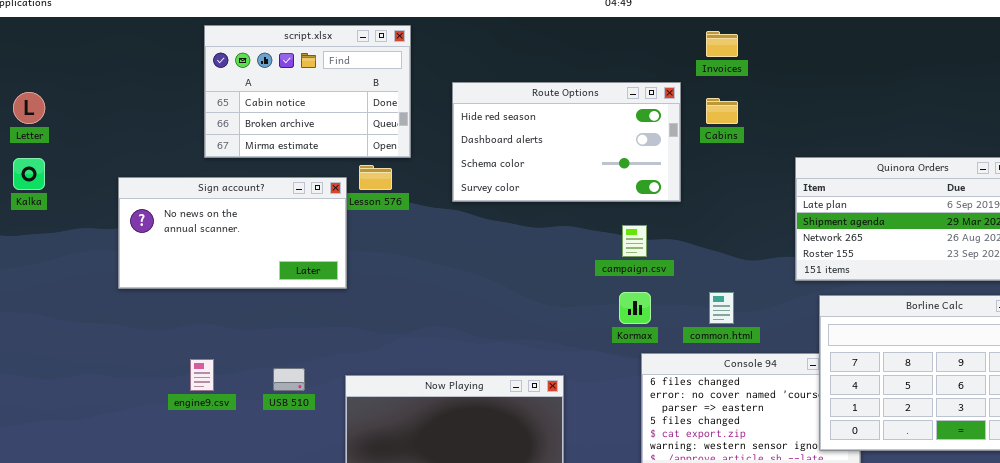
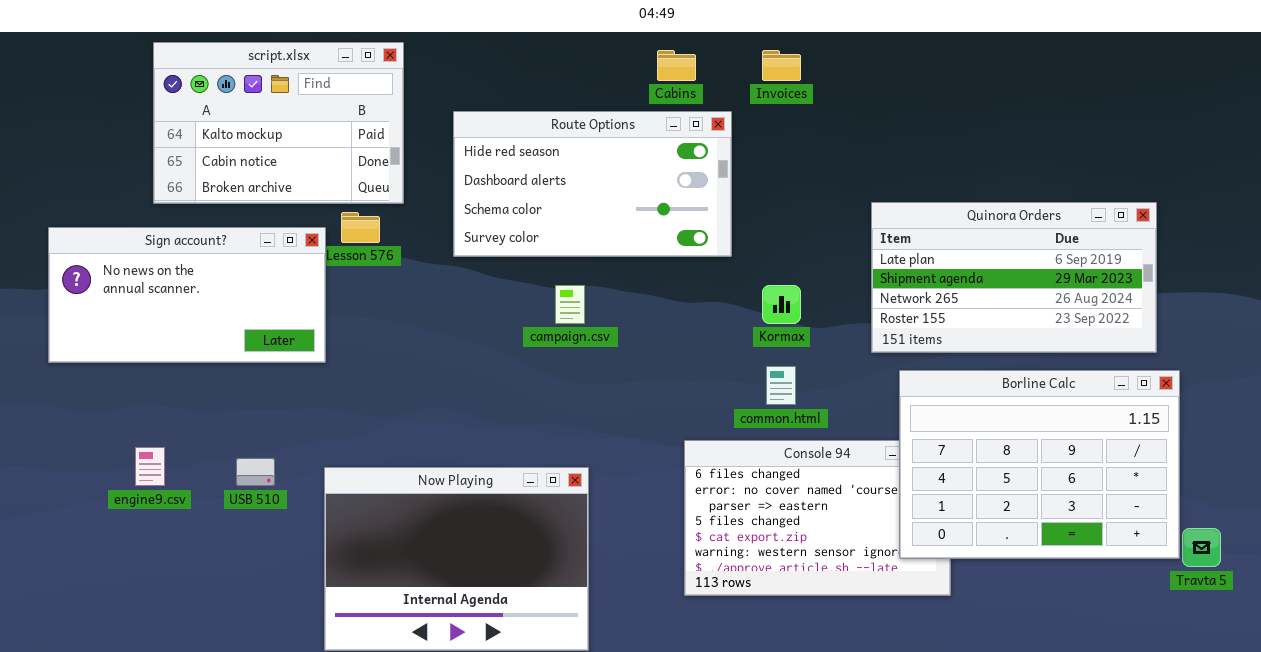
script.xlsx: [204,25,411,158] -> [153,42,404,204], scrolled up 1 row
Cabins: [706,98,738,124] -> [657,50,696,81], moved
campaign.csv: [622,225,647,257] -> [555,285,585,324], moved
Kormax: [619,292,651,324] -> [762,285,801,324], moved

